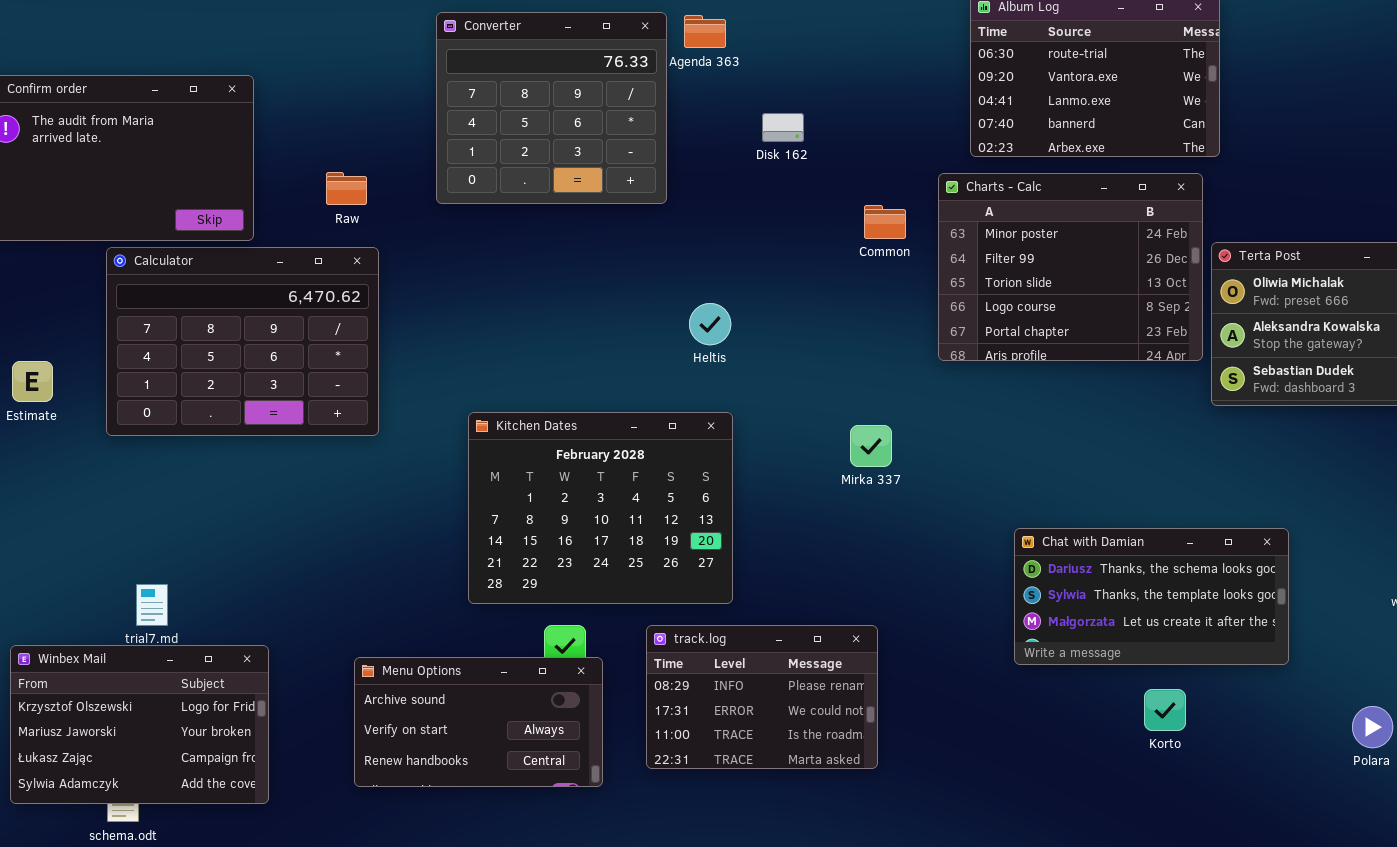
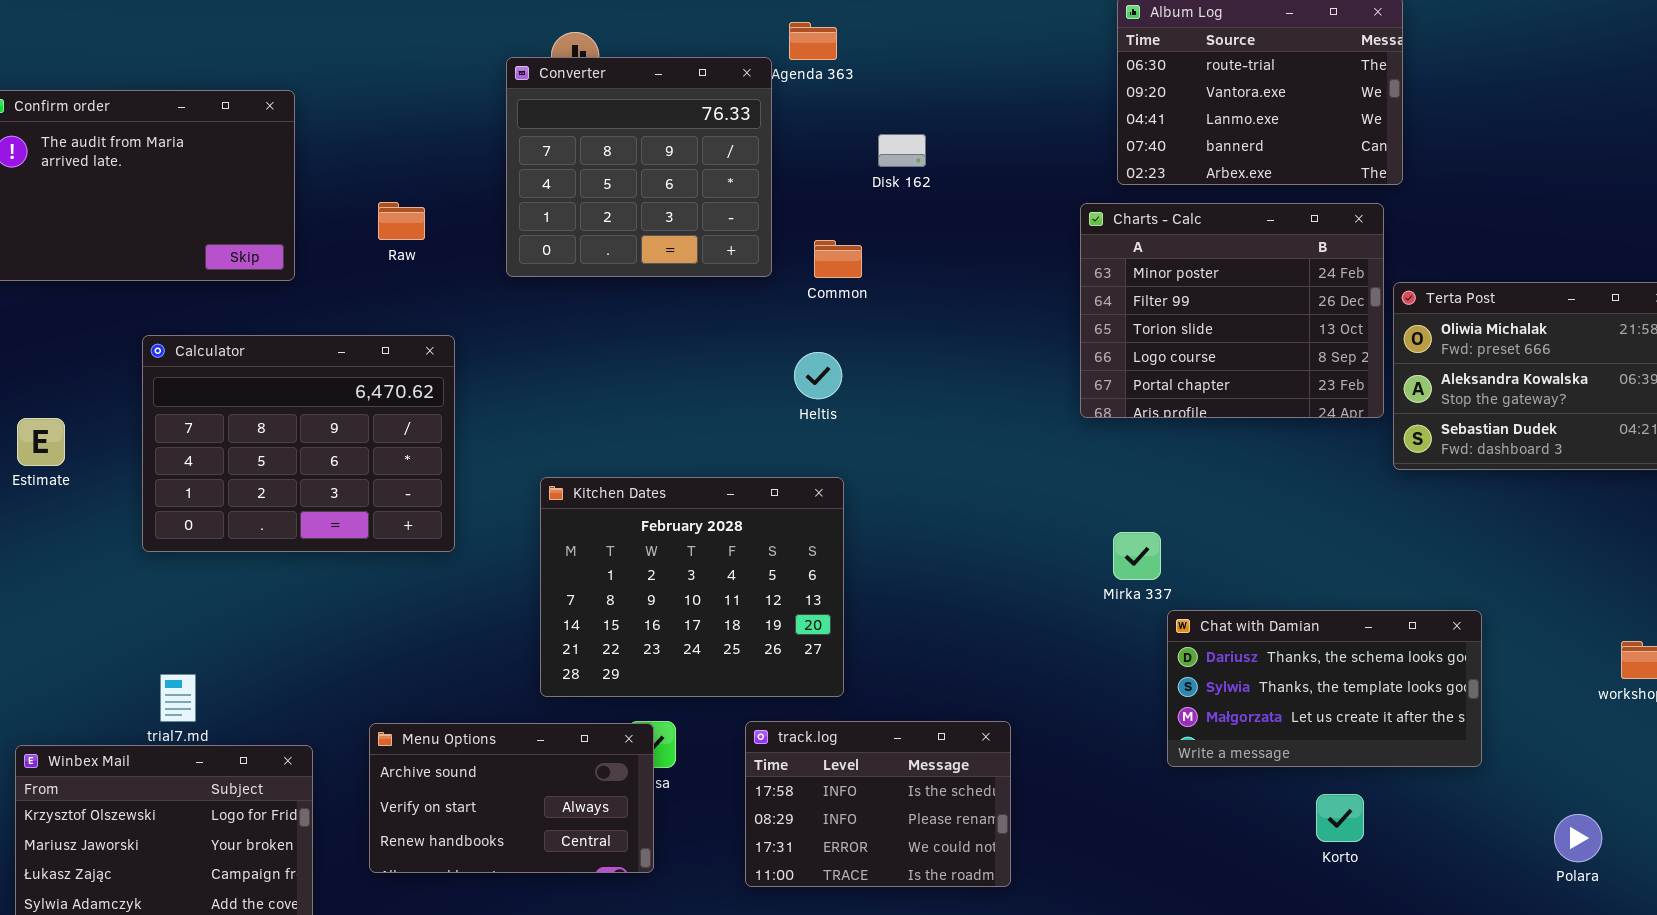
Converter: [436,12,667,204] -> [506,57,772,277], moved
Common: [864,205,906,239] -> [814,240,862,278], moved
Calculator: [106,247,379,436] -> [142,335,455,552], moved
Mirka 337: [850,425,892,467] -> [1113,532,1161,580], moved
track.log: [646,625,878,769] -> [745,721,1011,887], scrolled up 1 row
Menu Options: [354,657,603,787] -> [369,723,654,873], moved

